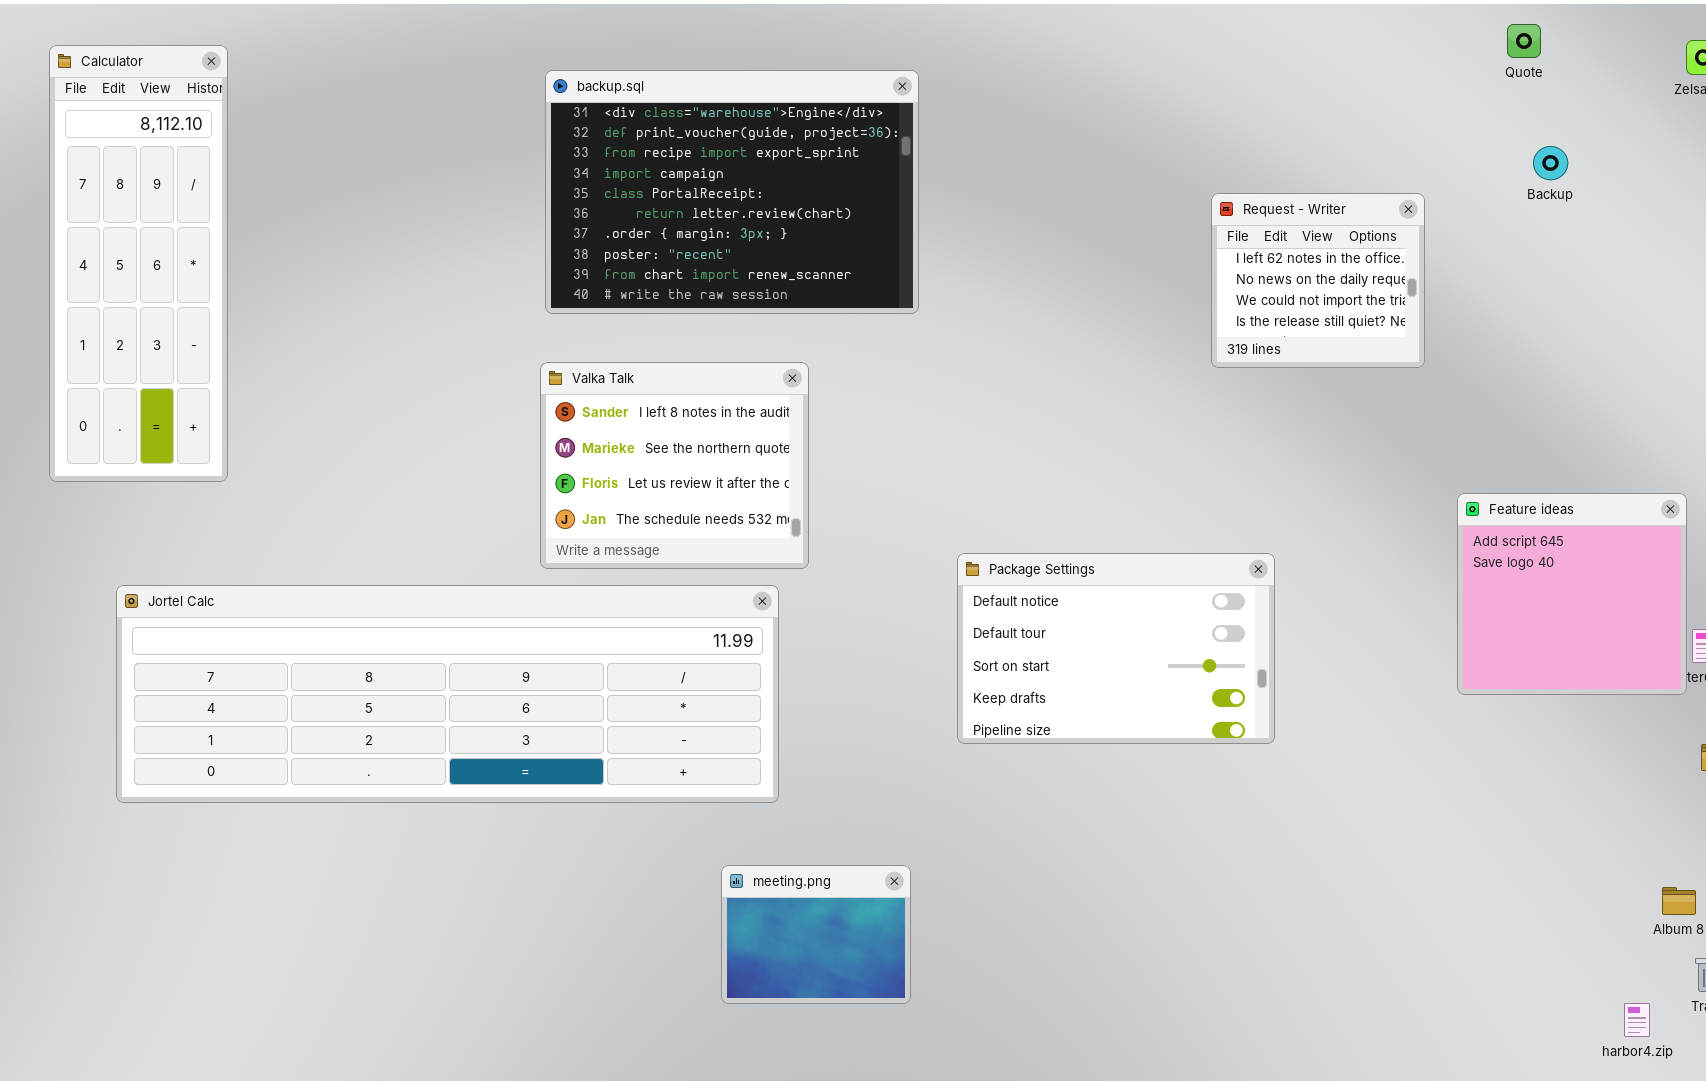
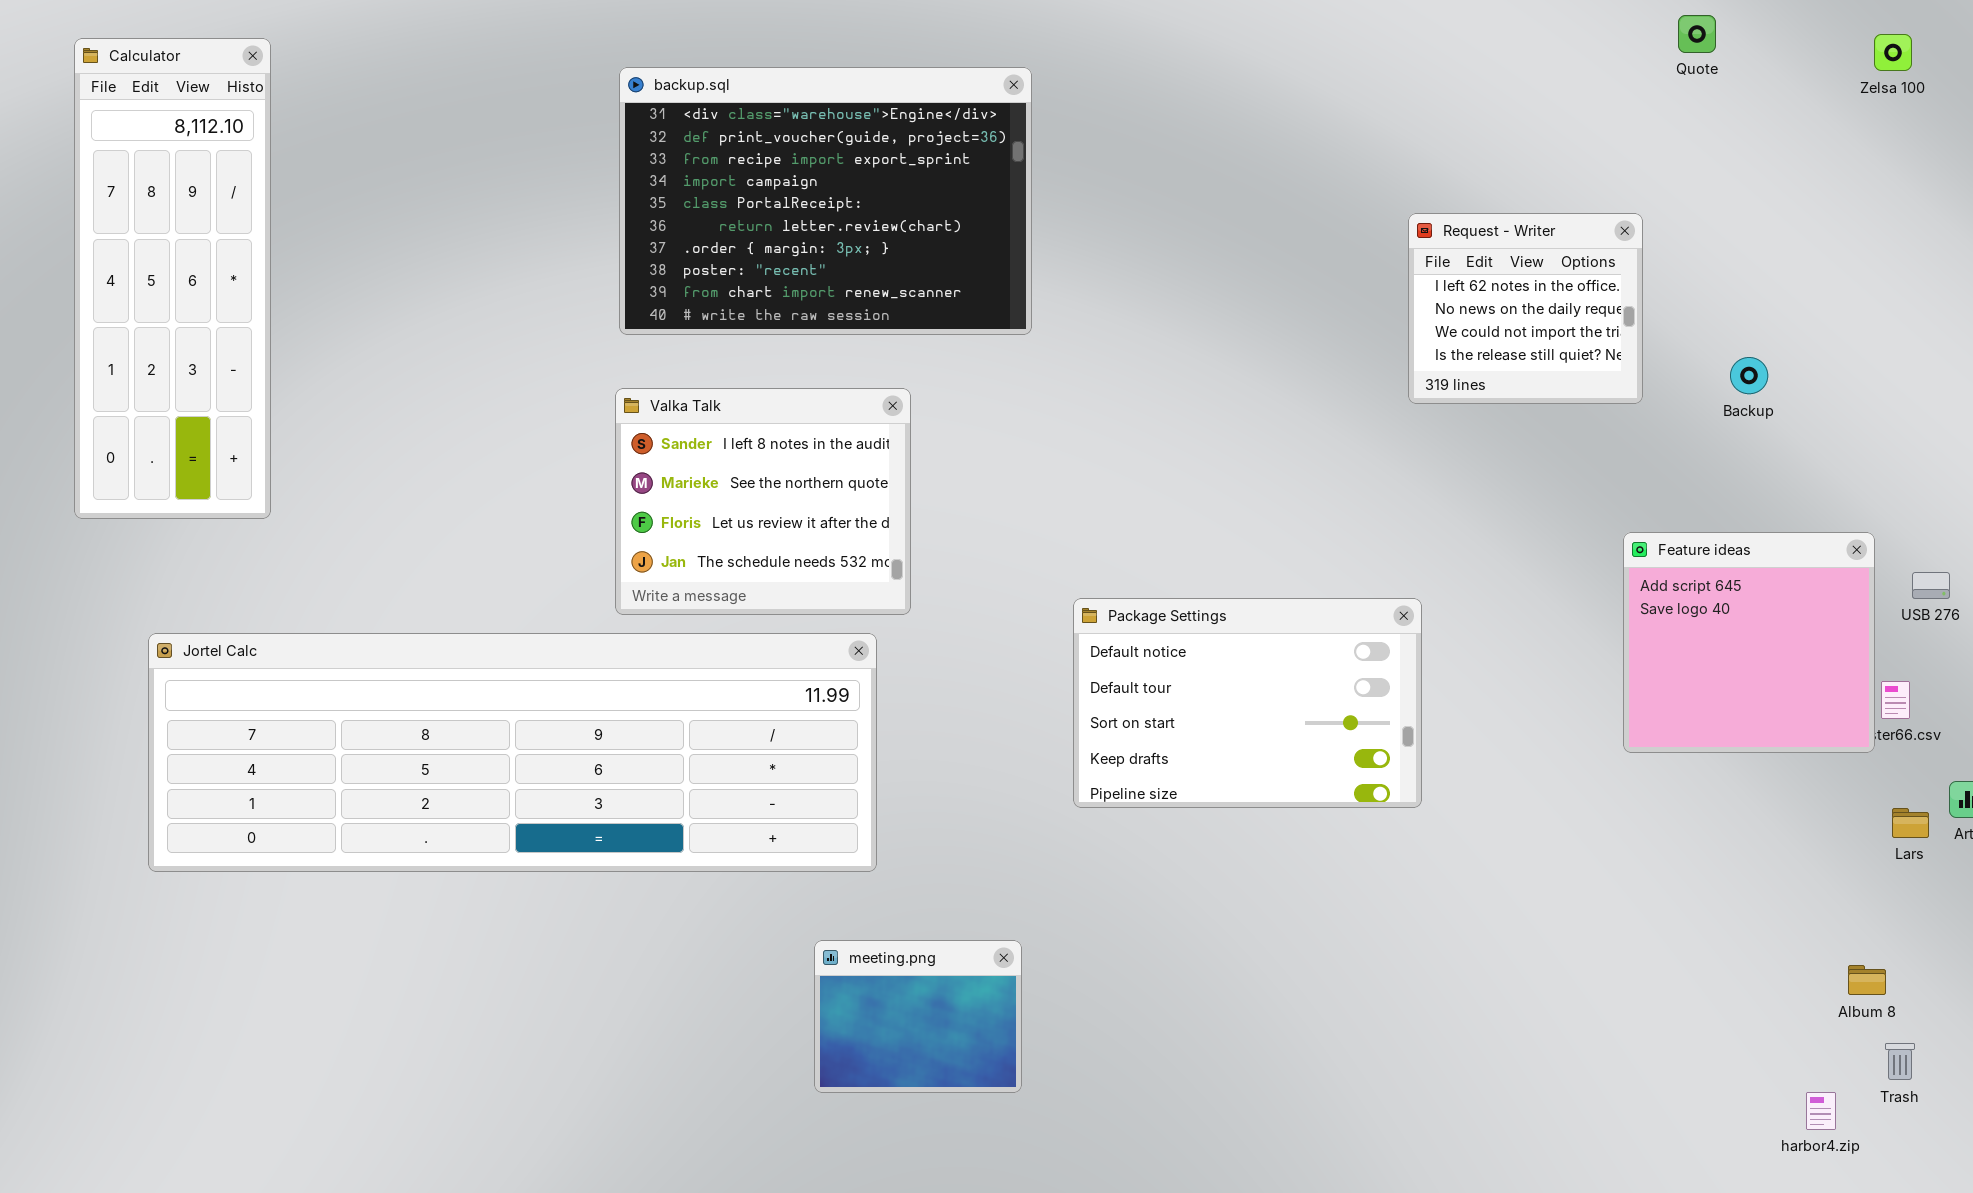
Backup: [1533,146,1568,180] -> [1730,357,1768,394], moved
Request - Writer: [1211,193,1425,368] -> [1408,213,1643,404], moved

